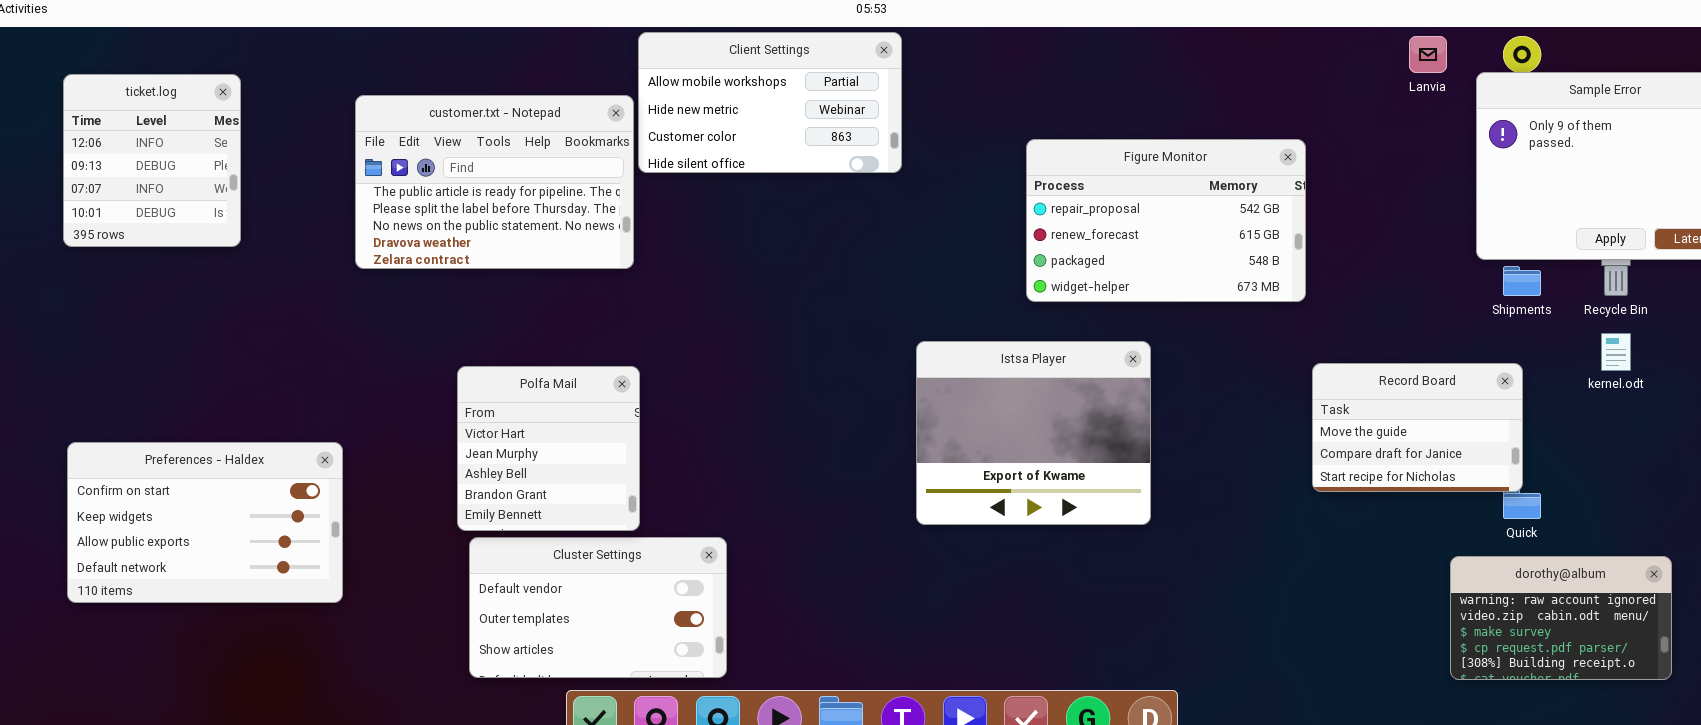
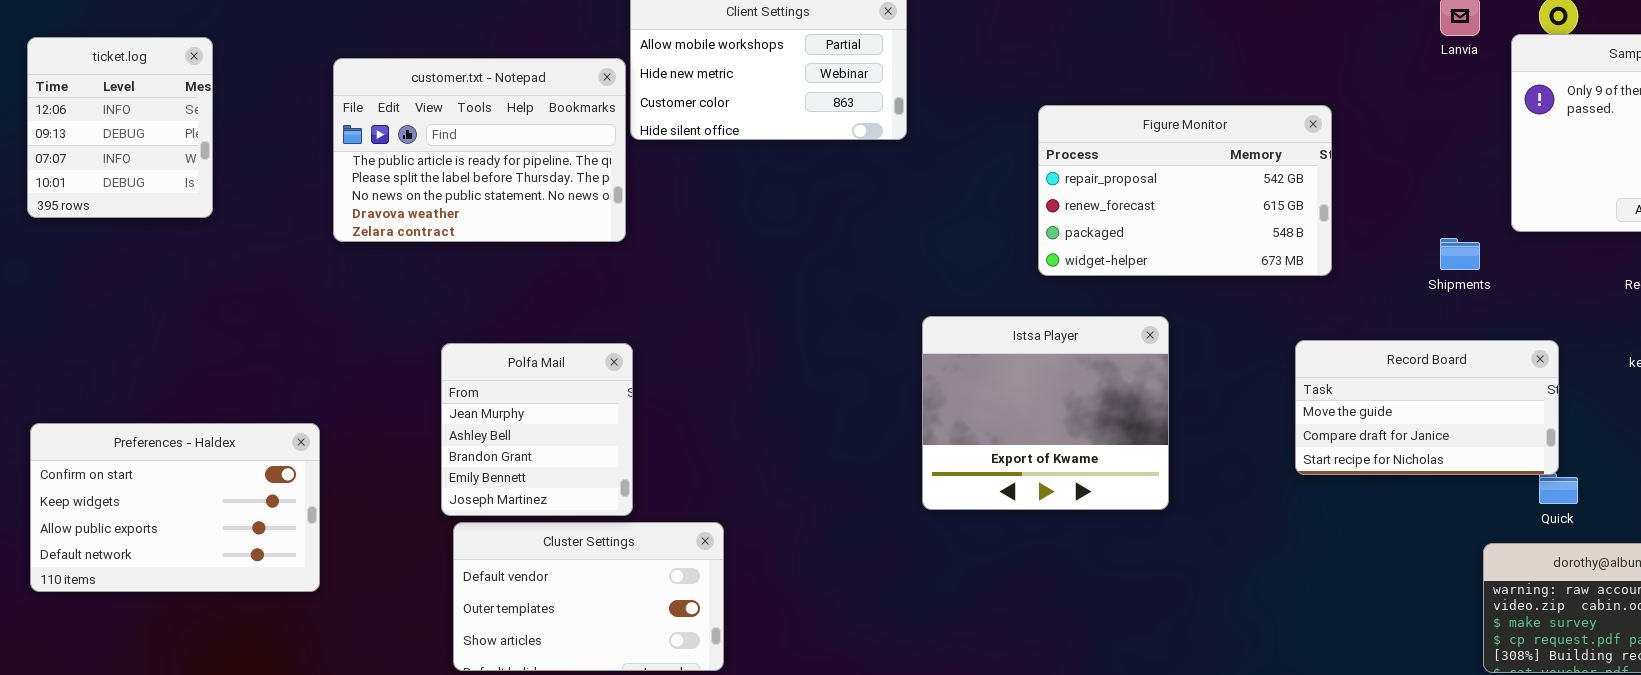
Shipments: [1503,266,1541,296] -> [1440,238,1480,270], moved
Record Board: [1312,363,1523,492] -> [1295,340,1559,475], resized
Polfa Mail: [457,366,640,531] -> [441,343,633,516], scrolled down 1 row

